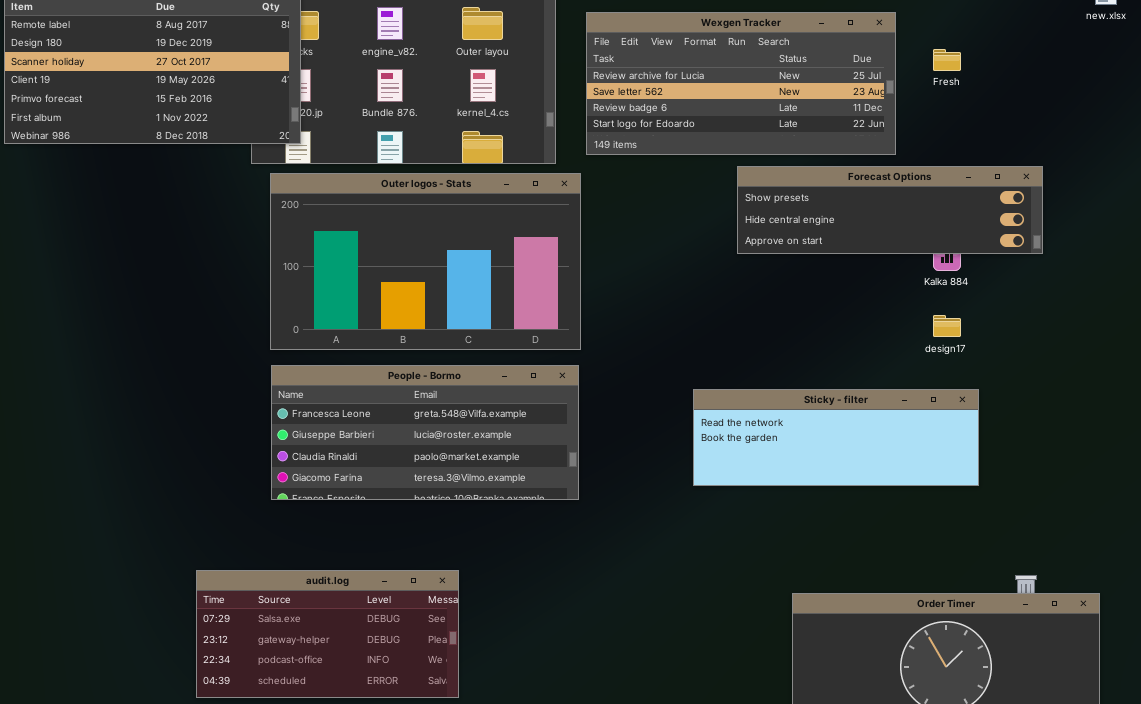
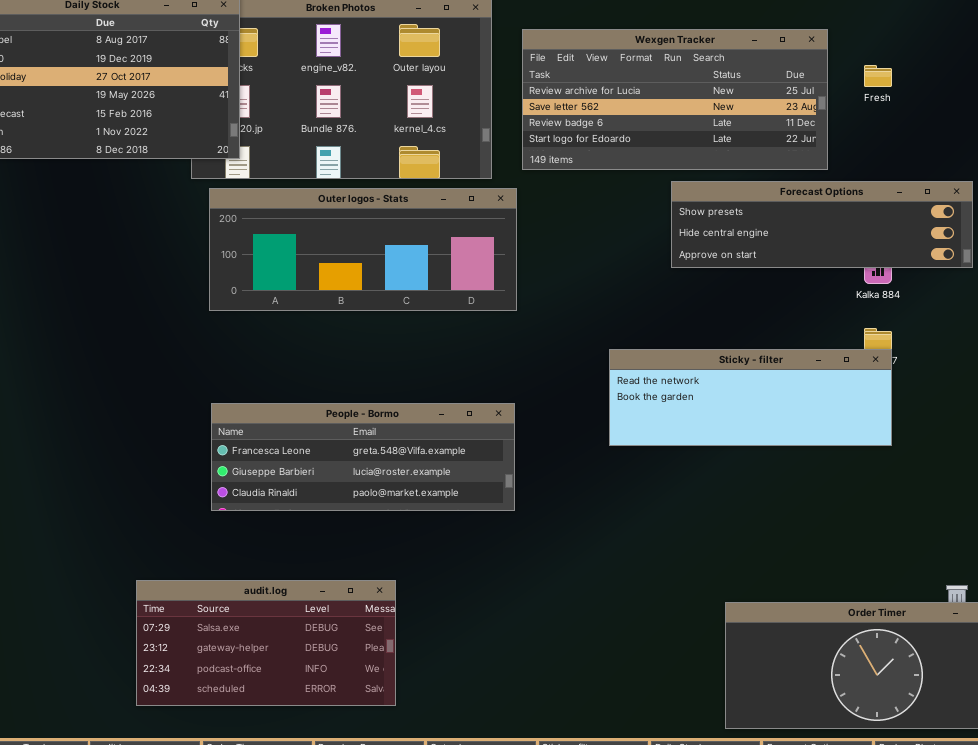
Outer logos - Stats: [270,173,581,350] -> [209,188,517,311], resized
People - Bormo: [271,365,579,500] -> [211,403,515,511], resized
Sticky - filter: [693,389,979,486] -> [609,349,892,446], moved

